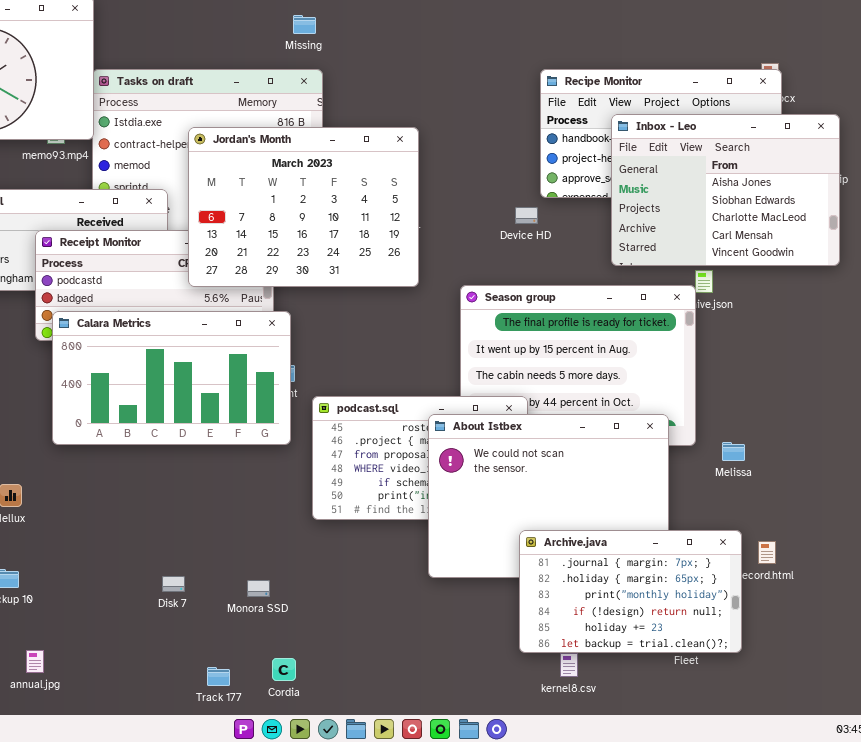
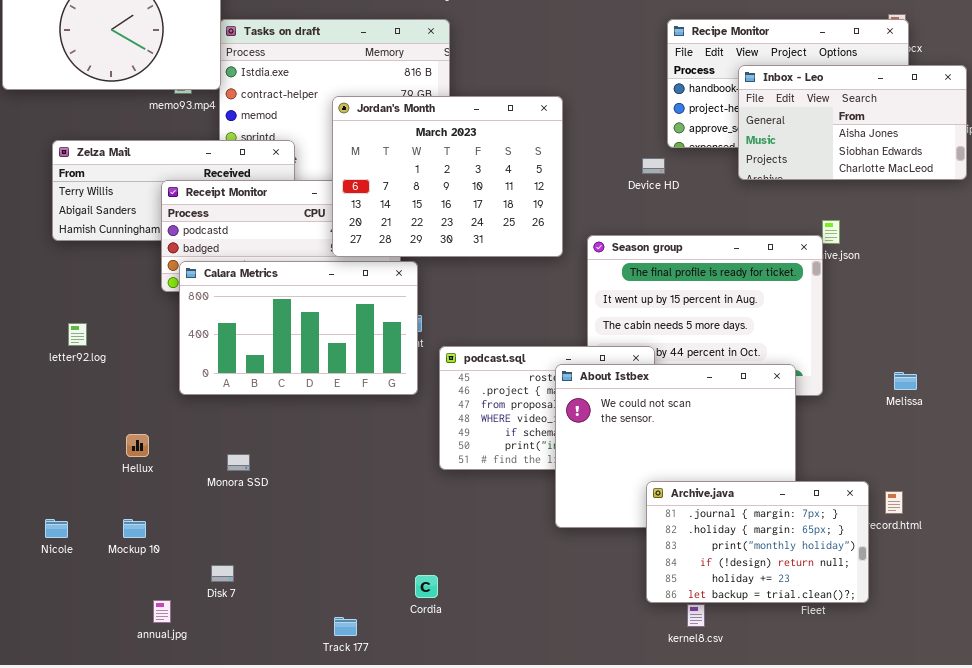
Inbox - Leo: [611,114,840,266] -> [738,65,967,180], resized
Jordan's Month: [188,127,419,287] -> [332,96,563,257], moved
Melissa: [722,442,745,461] -> [894,372,917,390], moved
Disk 7: [162,576,185,592] -> [211,565,234,582], moved
Monora SSD: [247,580,270,597] -> [227,454,250,471], moved
Cordia: [272,658,296,681] -> [415,575,438,598], moved

